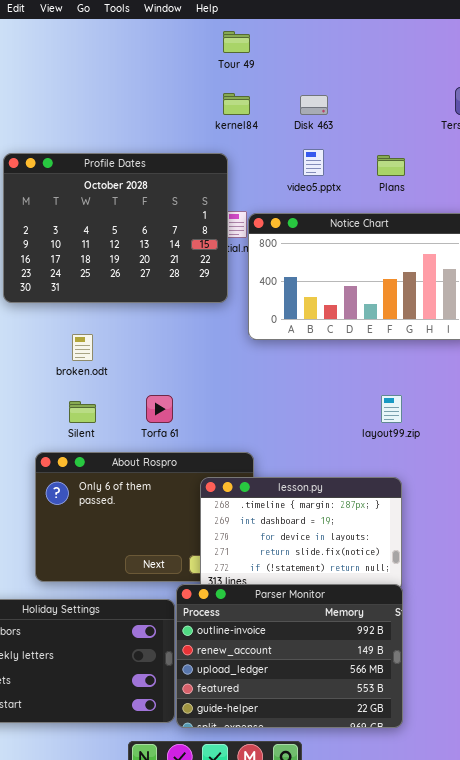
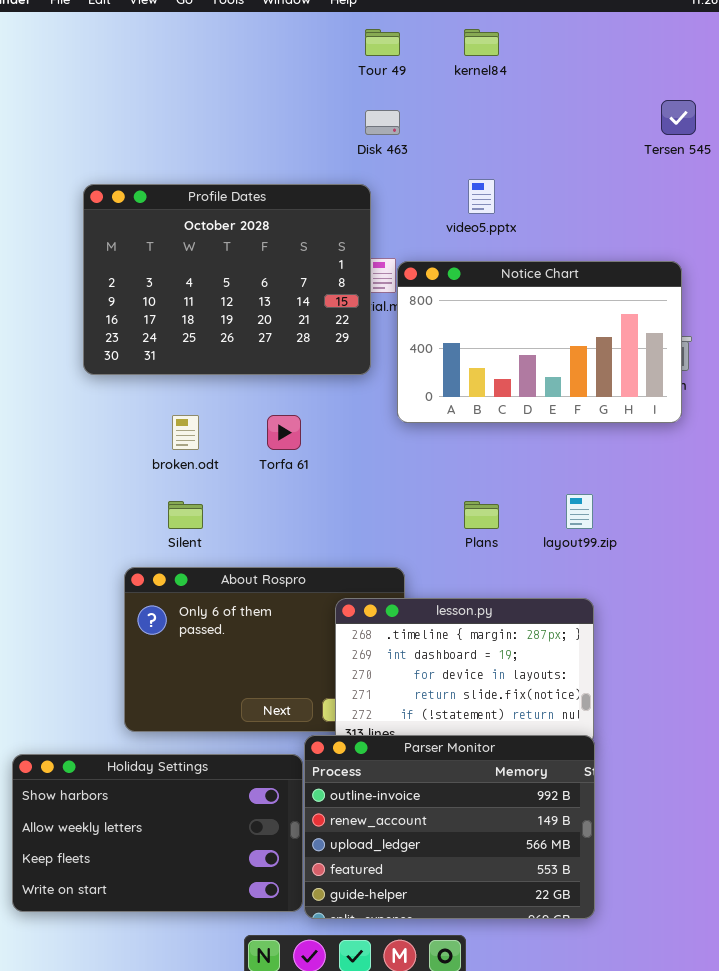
kernel84: [223,93,250,115] -> [464,29,499,56], moved
Disk 463: [300,95,328,115] -> [365,110,400,135], moved
Plans: [377,155,405,176] -> [464,501,499,529], moved
Torfa 61: [146,395,173,423] -> [267,415,301,450], moved

